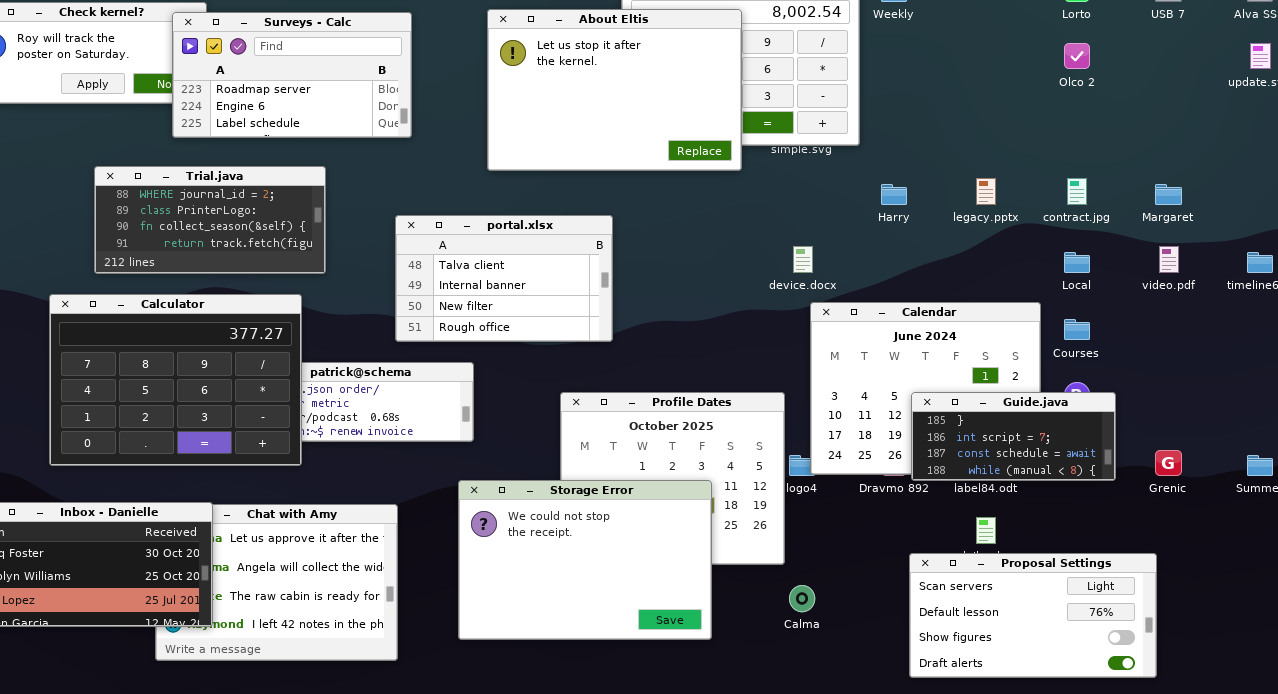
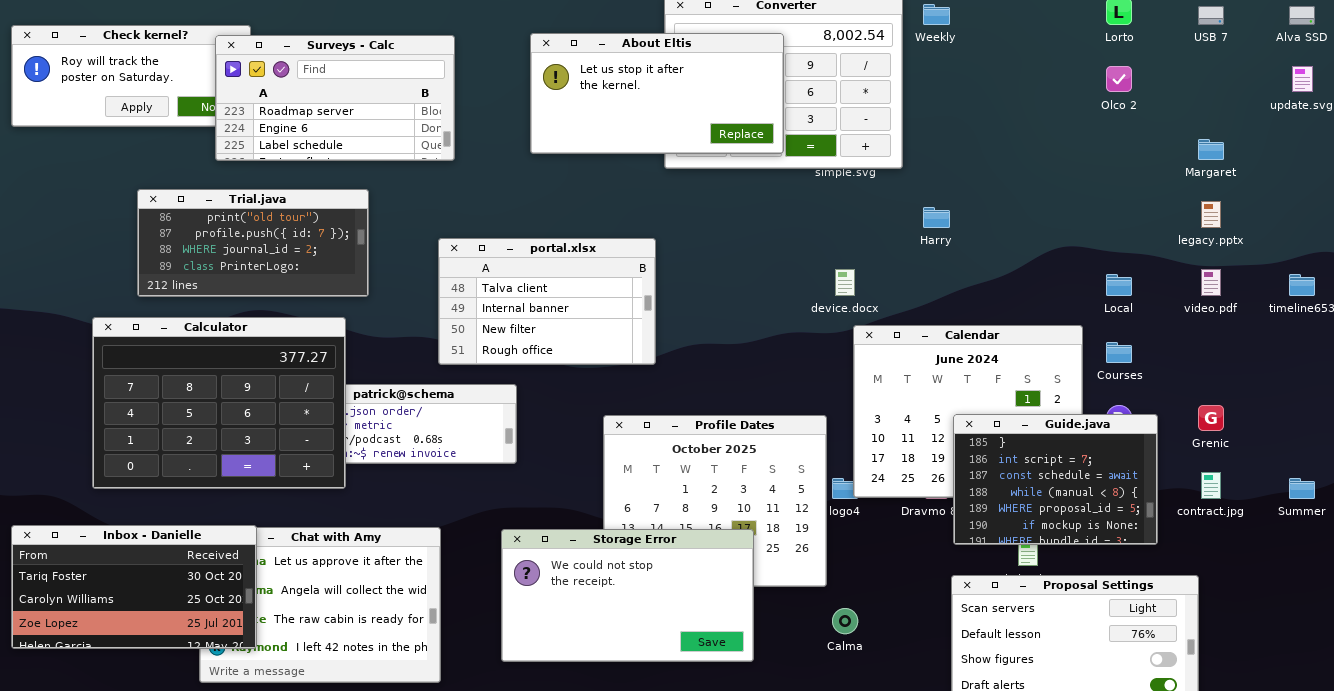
About Eltis: [487,9,742,171] -> [530,33,784,154], resized
Trial.java: [94,166,326,274] -> [137,189,369,297], scrolled up 2 rows
legacy.pptx: [976,178,996,205] -> [1201,201,1221,228], moved
contract.jpg: [1067,178,1087,205] -> [1201,472,1221,499], moved
Margaret: [1155,184,1182,205] -> [1198,139,1224,160], moved
Guide.java: [911,392,1116,481] -> [953,414,1158,545], resized
Grenic: [1155,450,1182,476] -> [1198,405,1224,431], moved
Storage Error: [458,480,712,640] -> [501,529,754,662], resized

